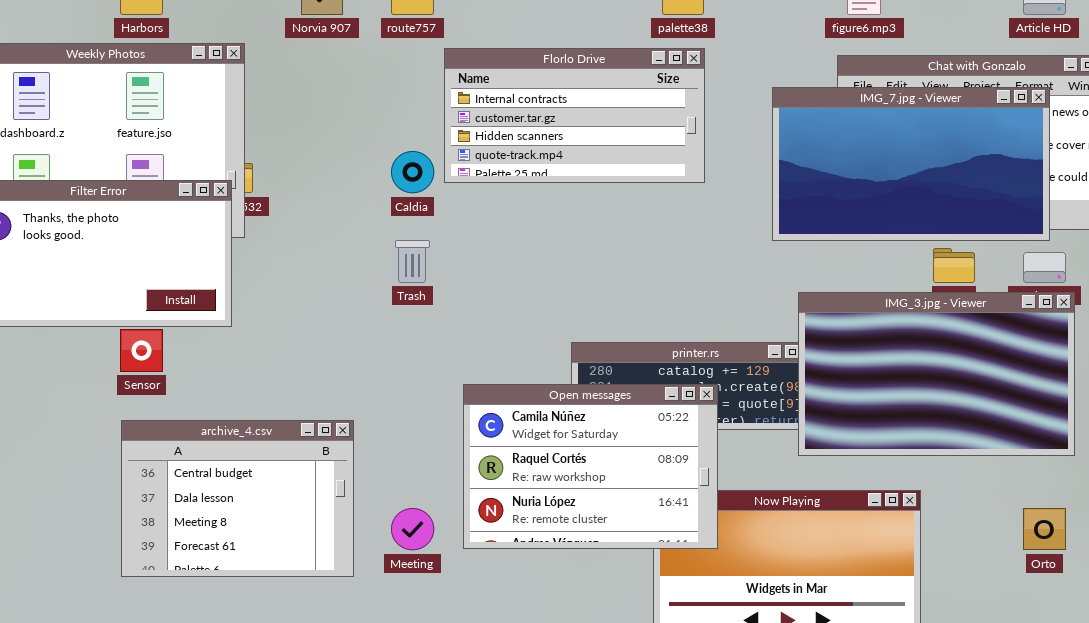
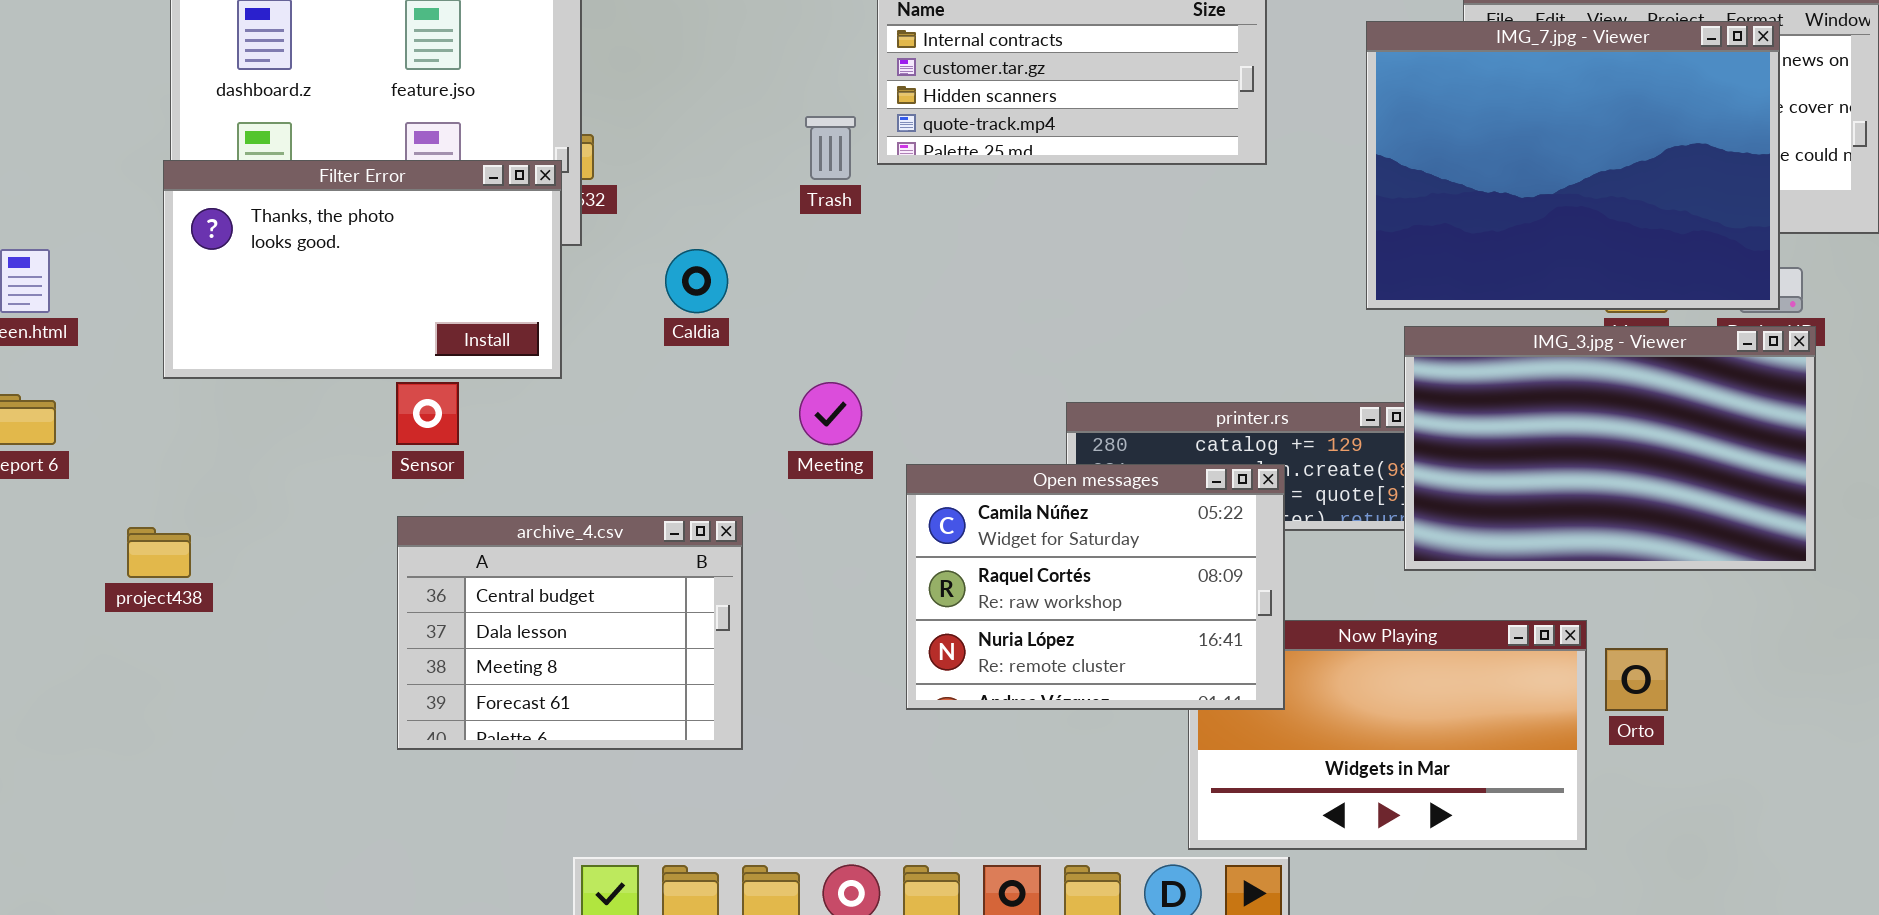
IMG_7.jpg - Viewer: [772,87,1050,241] -> [1366,21,1780,310], resized
Caldia: [391,151,434,193] -> [665,249,728,313], moved
Trash: [395,240,430,283] -> [805,116,856,180], moved
Meeting: [391,508,434,550] -> [799,382,862,445], moved
Orto: [1023,508,1066,550] -> [1605,648,1668,711], moved

